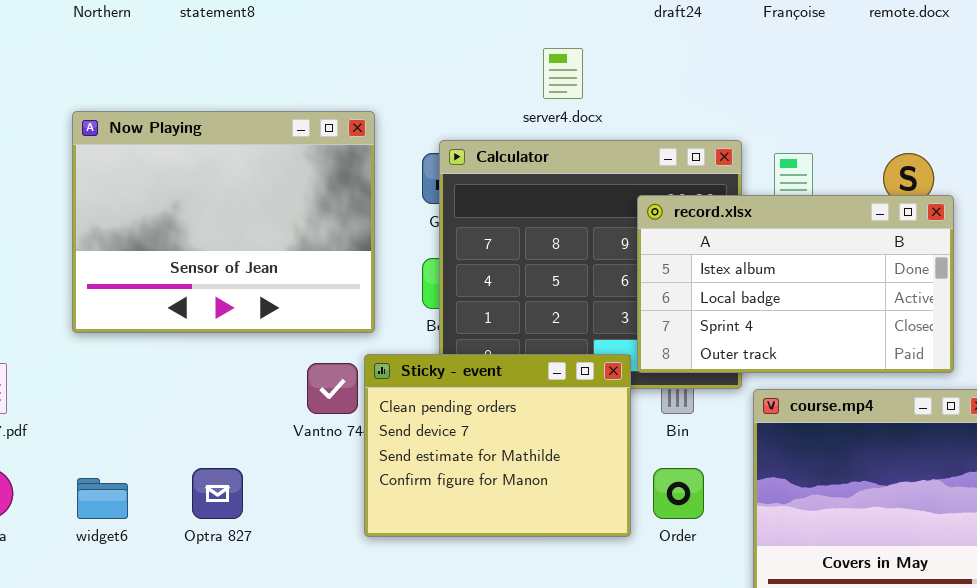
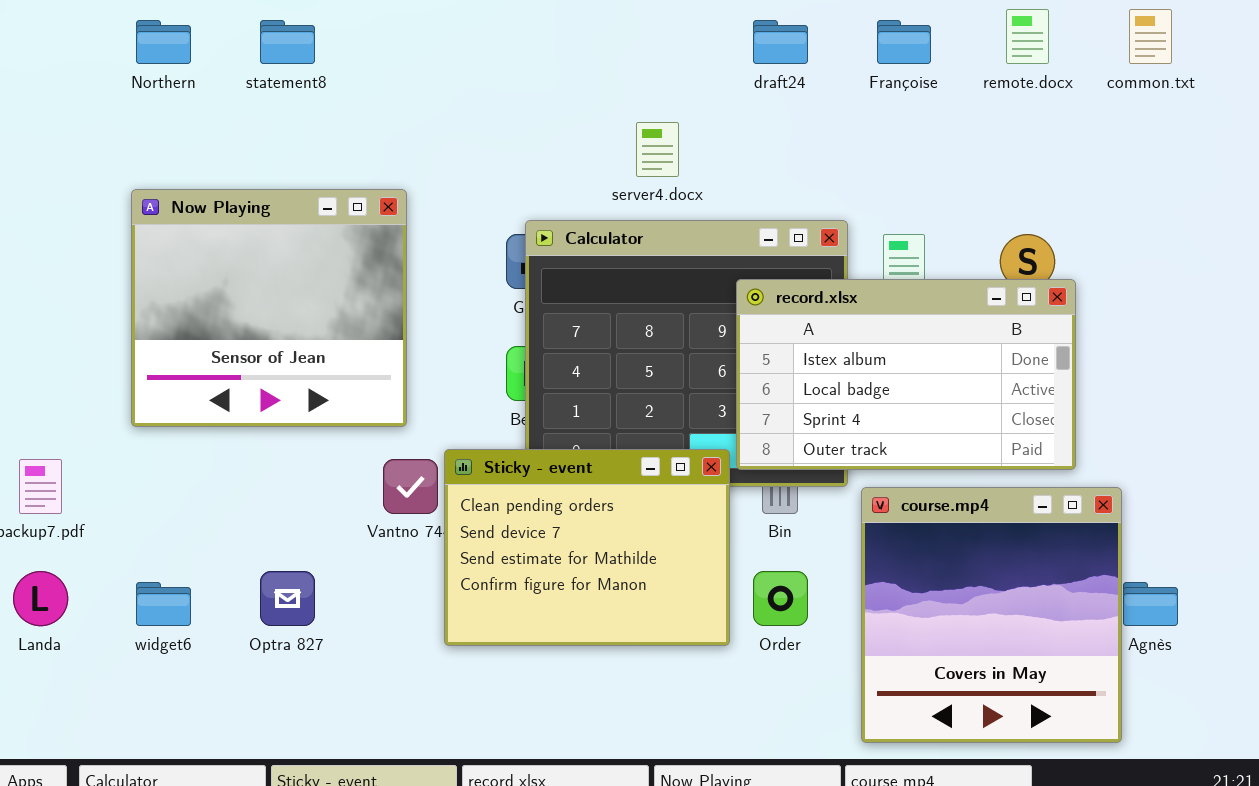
Now Playing: [72,111,375,333] -> [131,189,407,427], resized

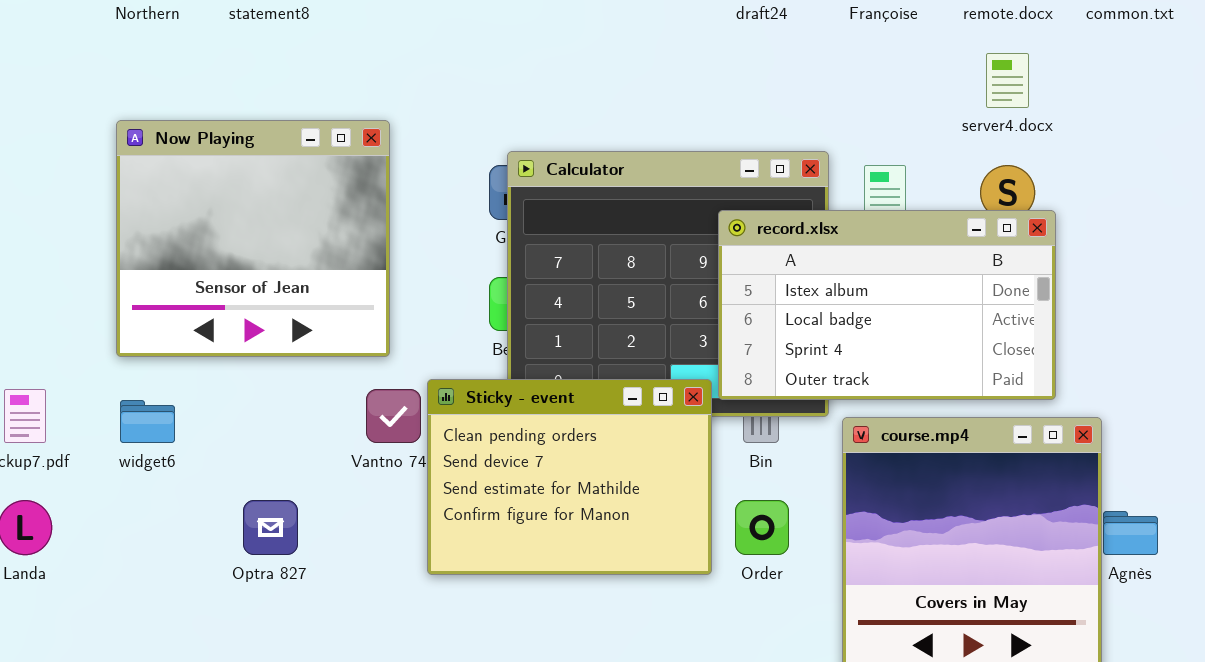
server4.docx: [636,122,679,177] -> [986,53,1029,108], moved
widget6: [136,582,191,626] -> [120,400,175,443], moved

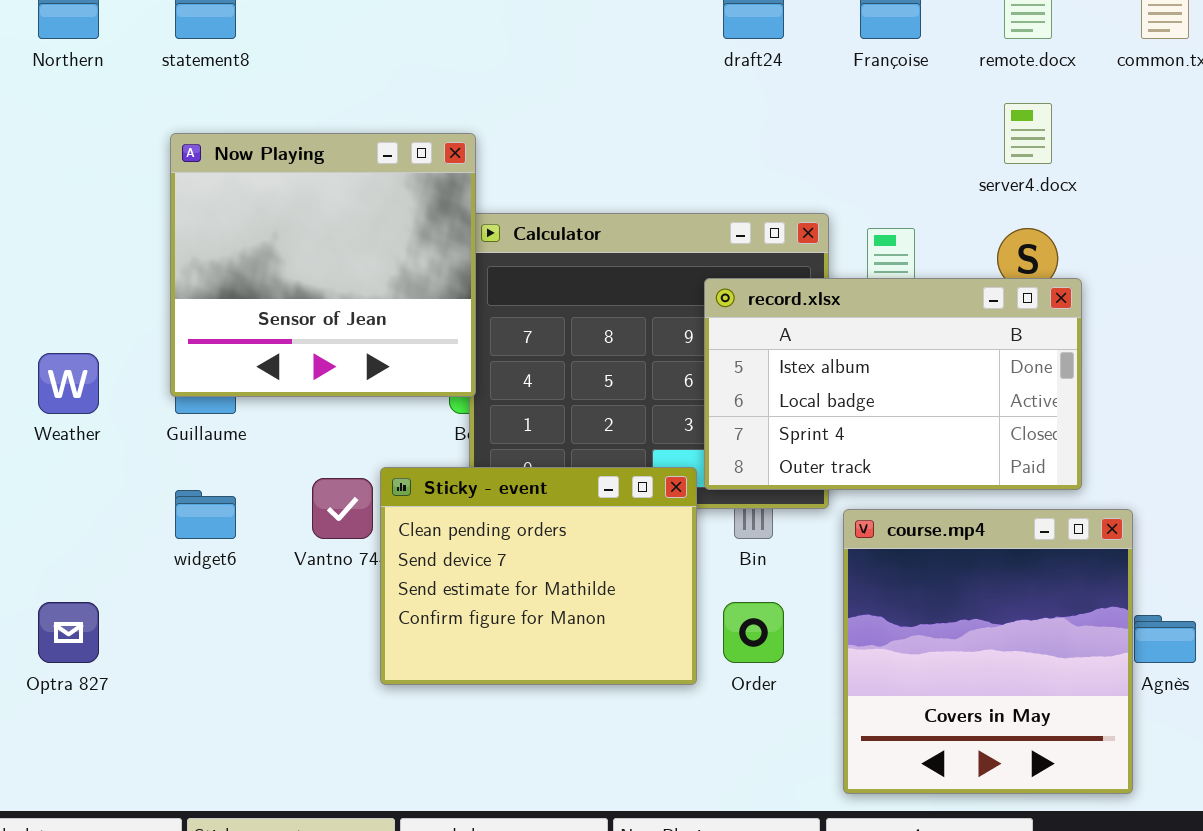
Now Playing: [116,120,390,357] -> [170,133,476,397], moved
widget6: [120,400,175,443] -> [175,490,236,539], moved
Optra 827: [243,500,298,555] -> [38,602,99,663], moved

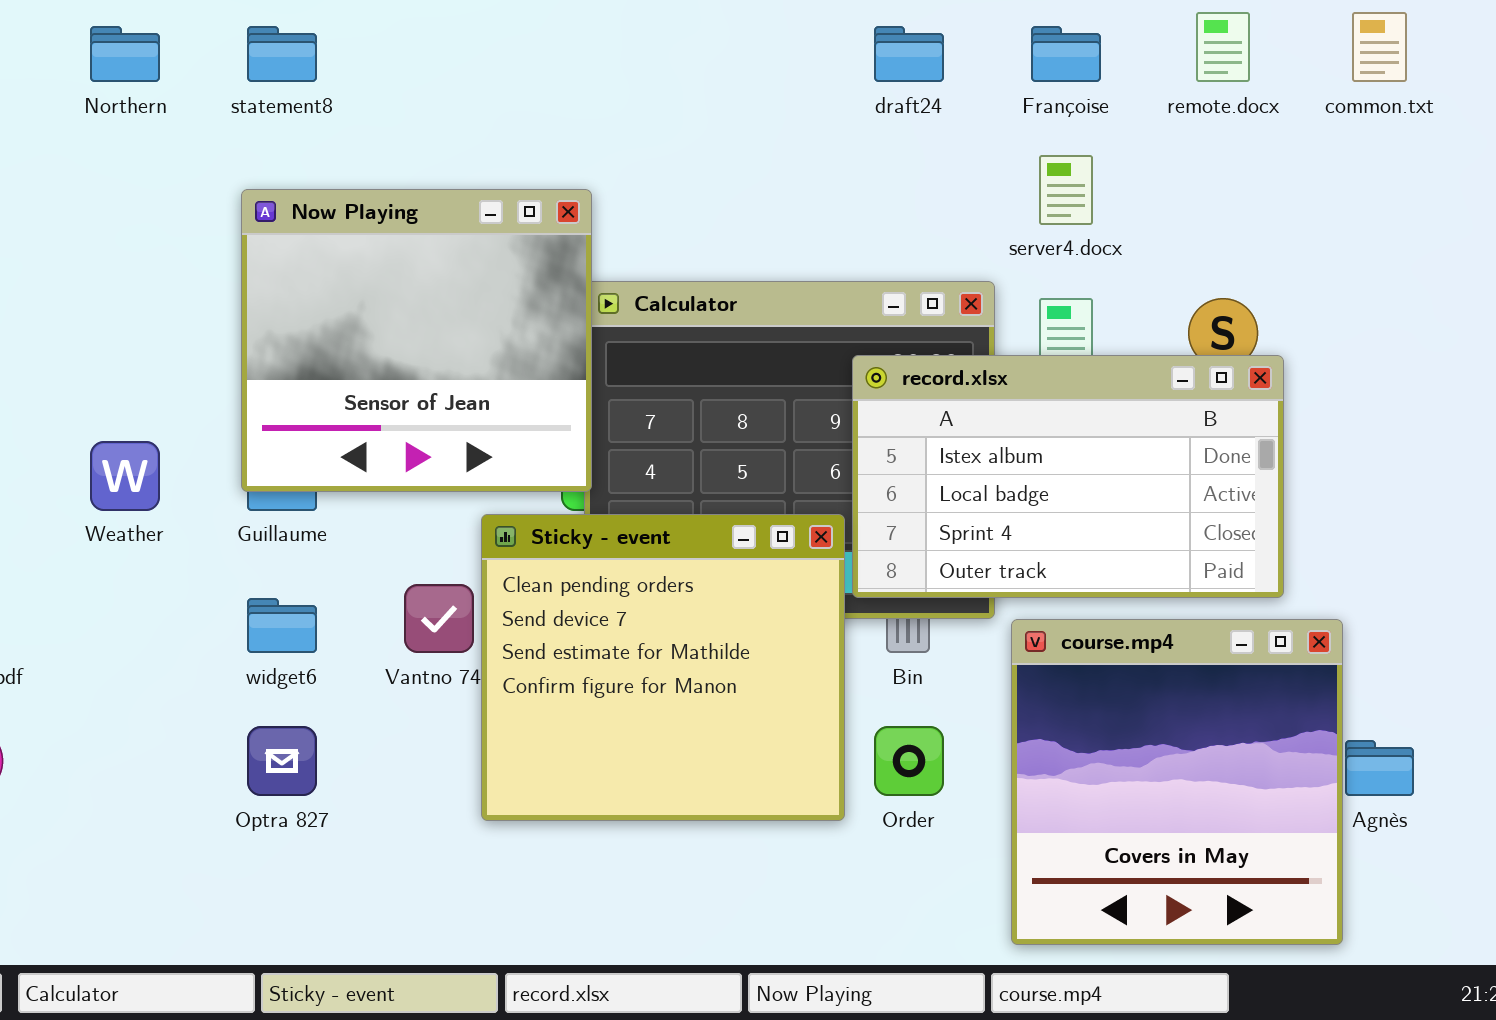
server4.docx: [1004,103,1052,164] -> [1039,155,1093,225], moved
Sticky - event: [380,467,697,685] -> [481,514,845,821], resized
Optra 827: [38,602,99,663] -> [247,726,317,796], moved

